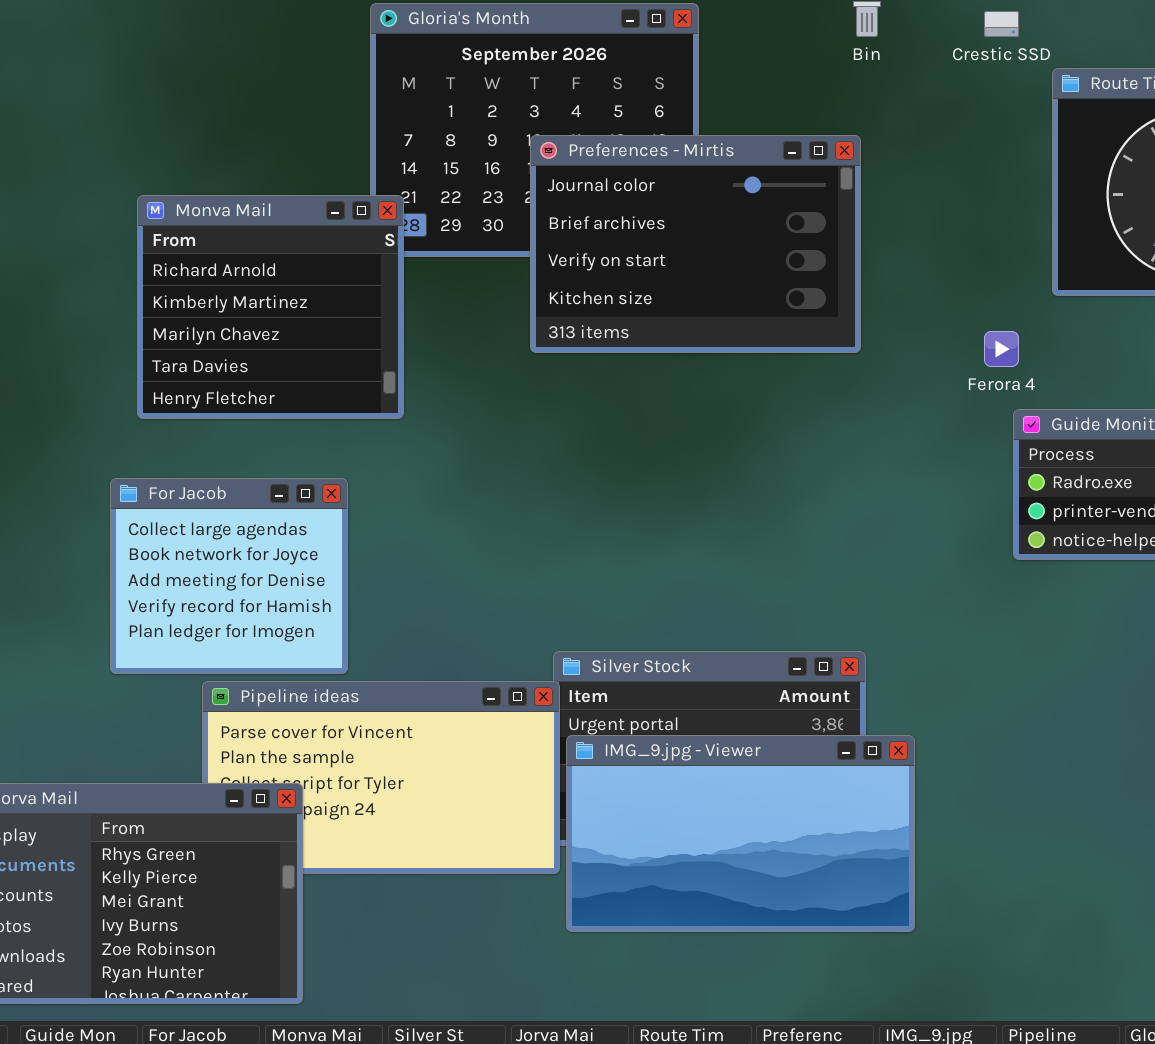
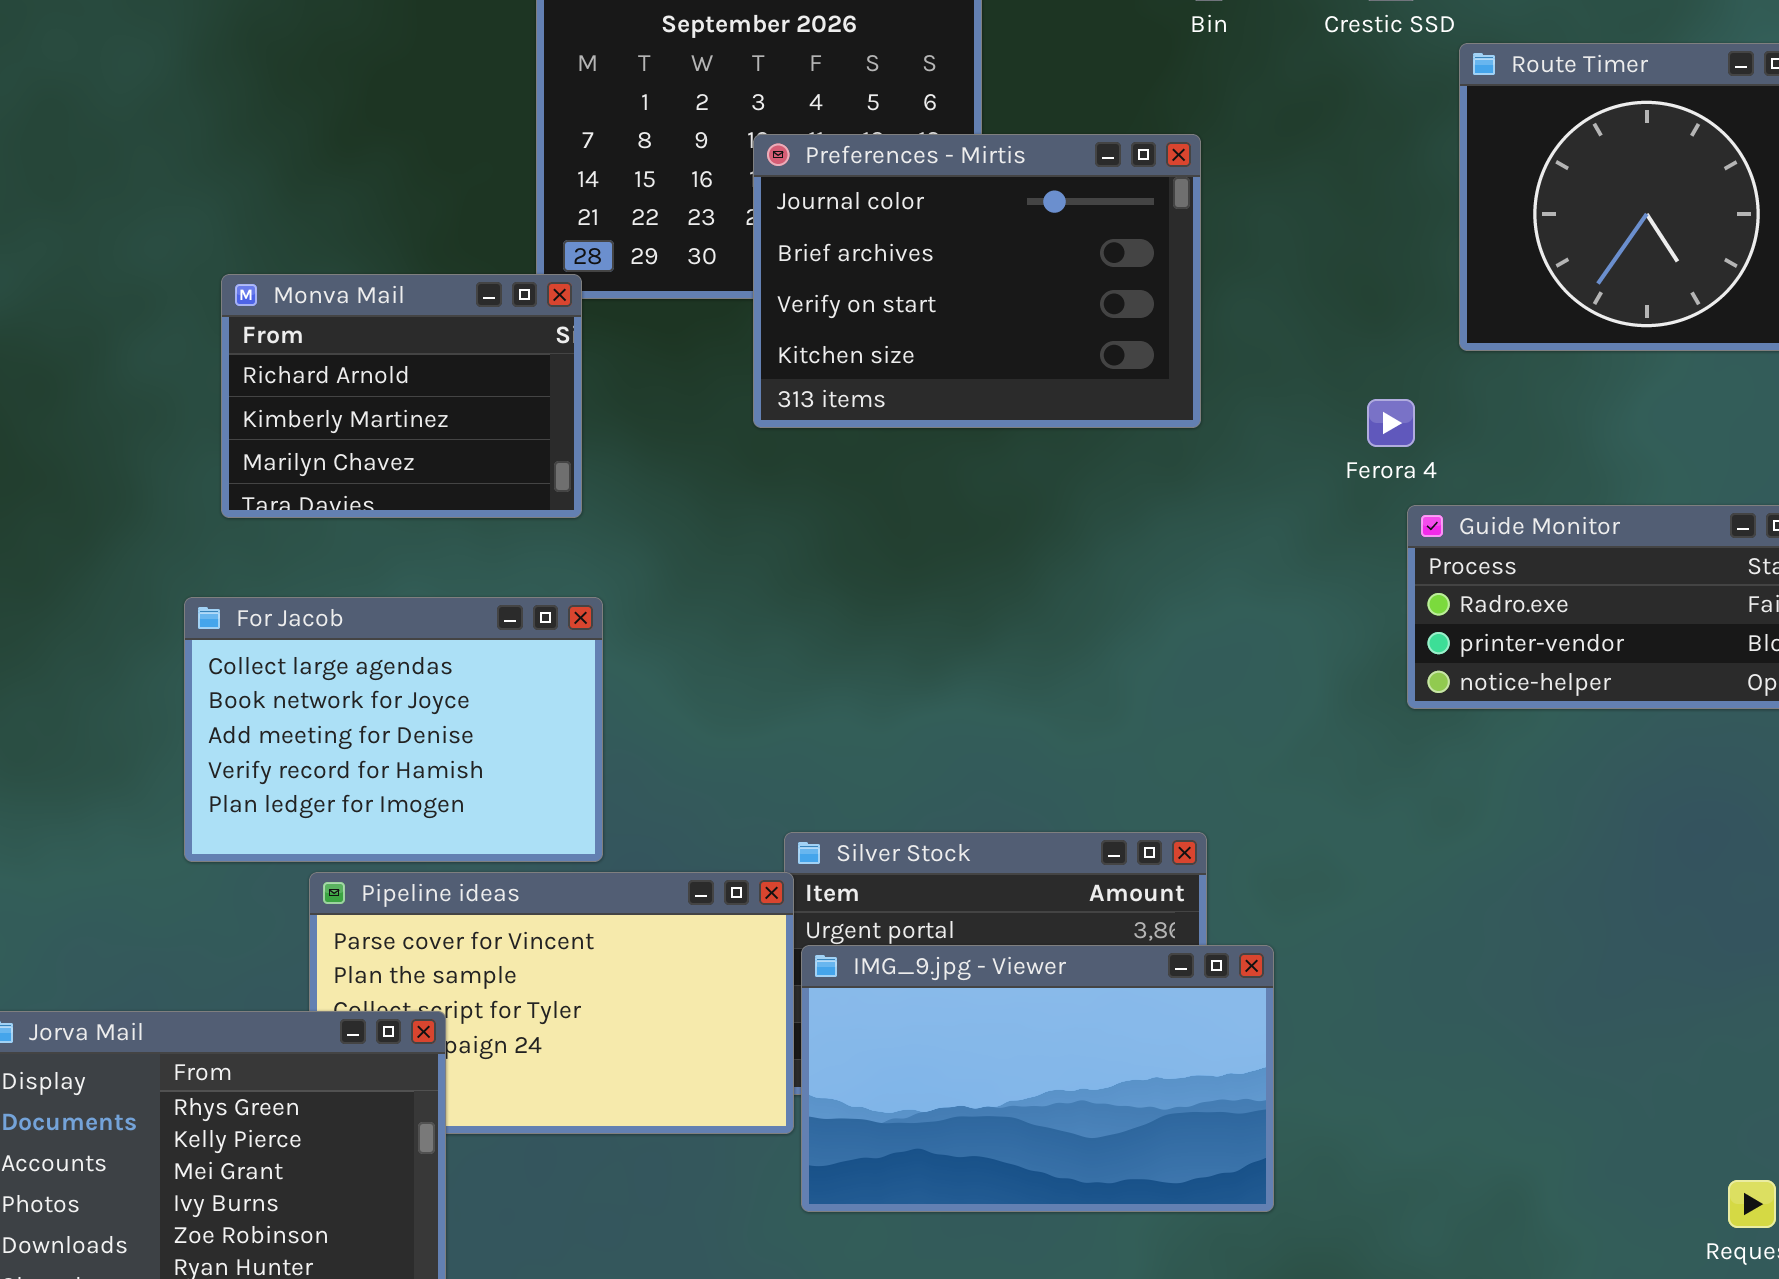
Monva Mail: [137,195,404,419] -> [221,274,582,518], resized
For Jacob: [110,478,348,674] -> [184,597,603,862], resized

